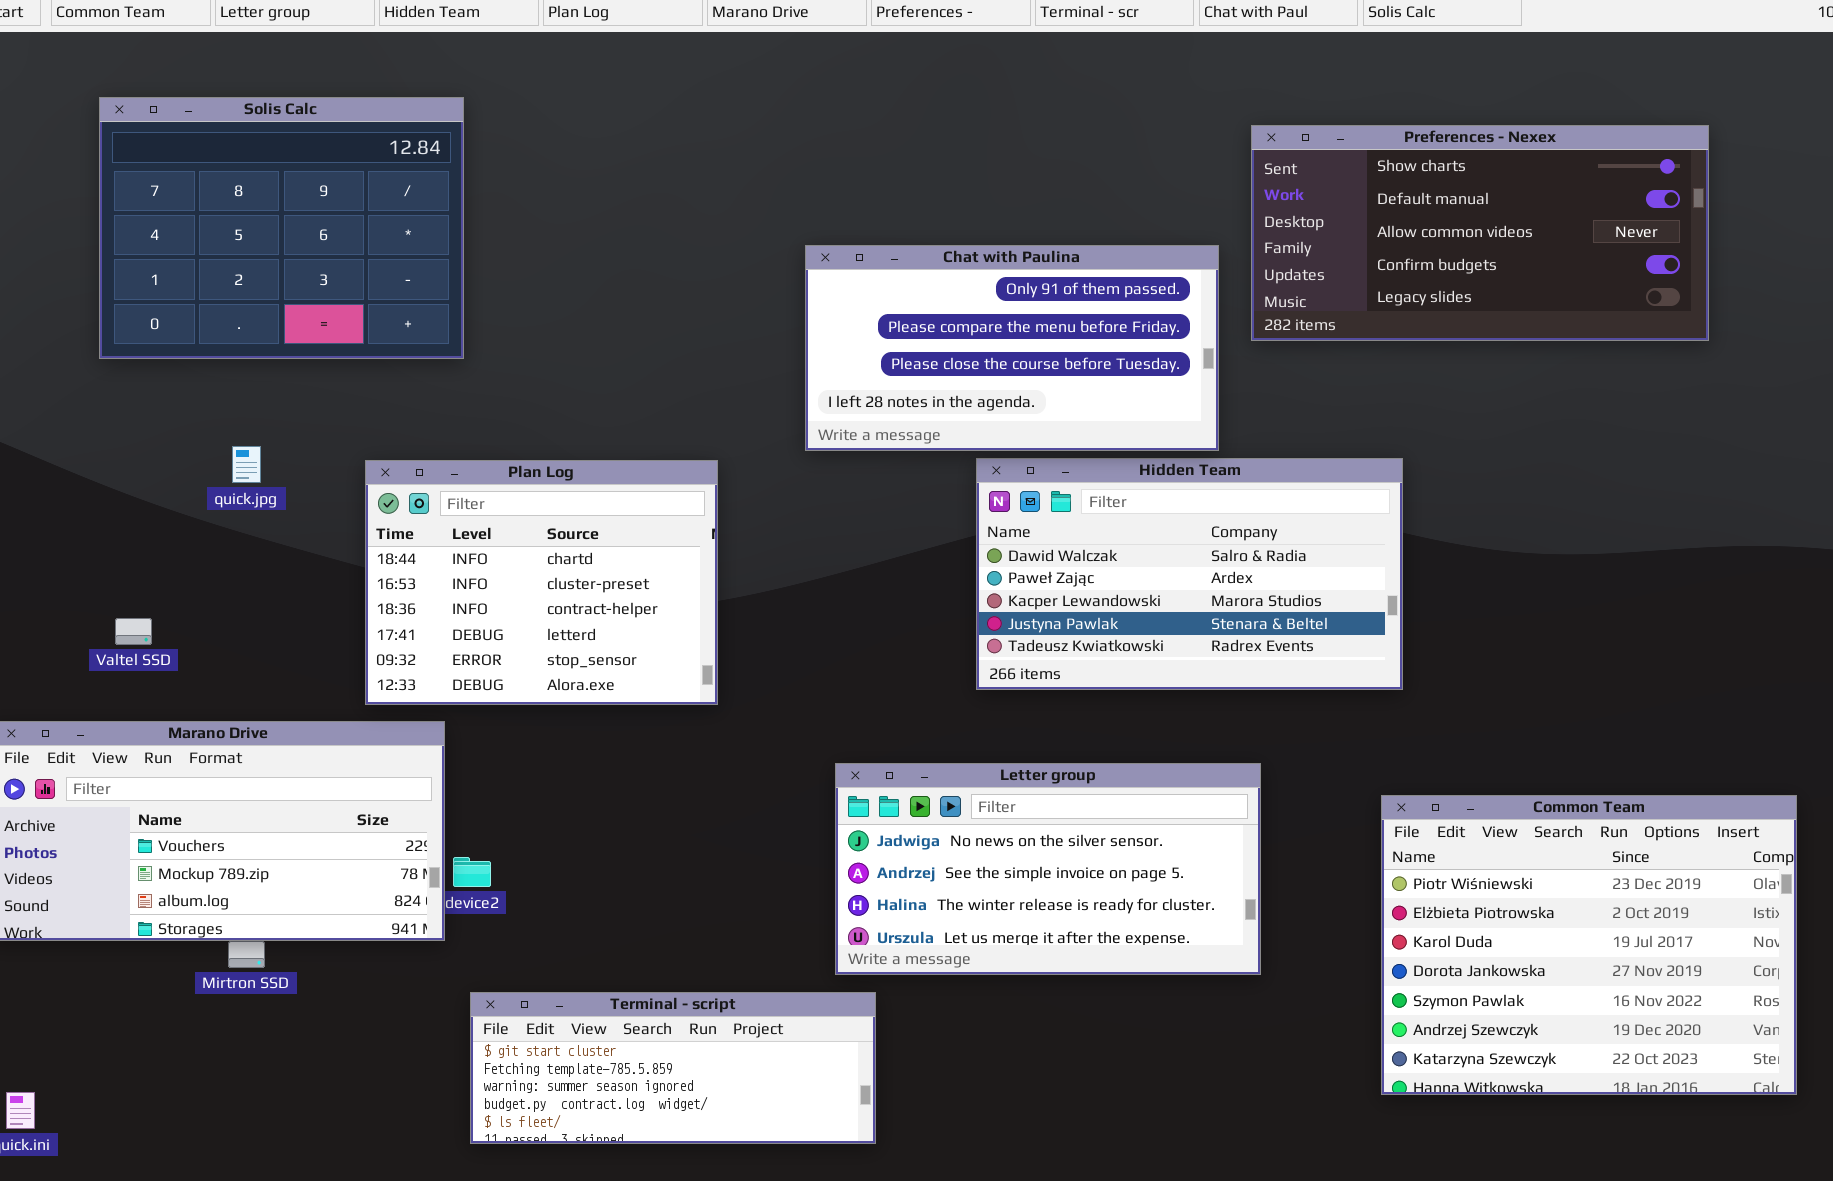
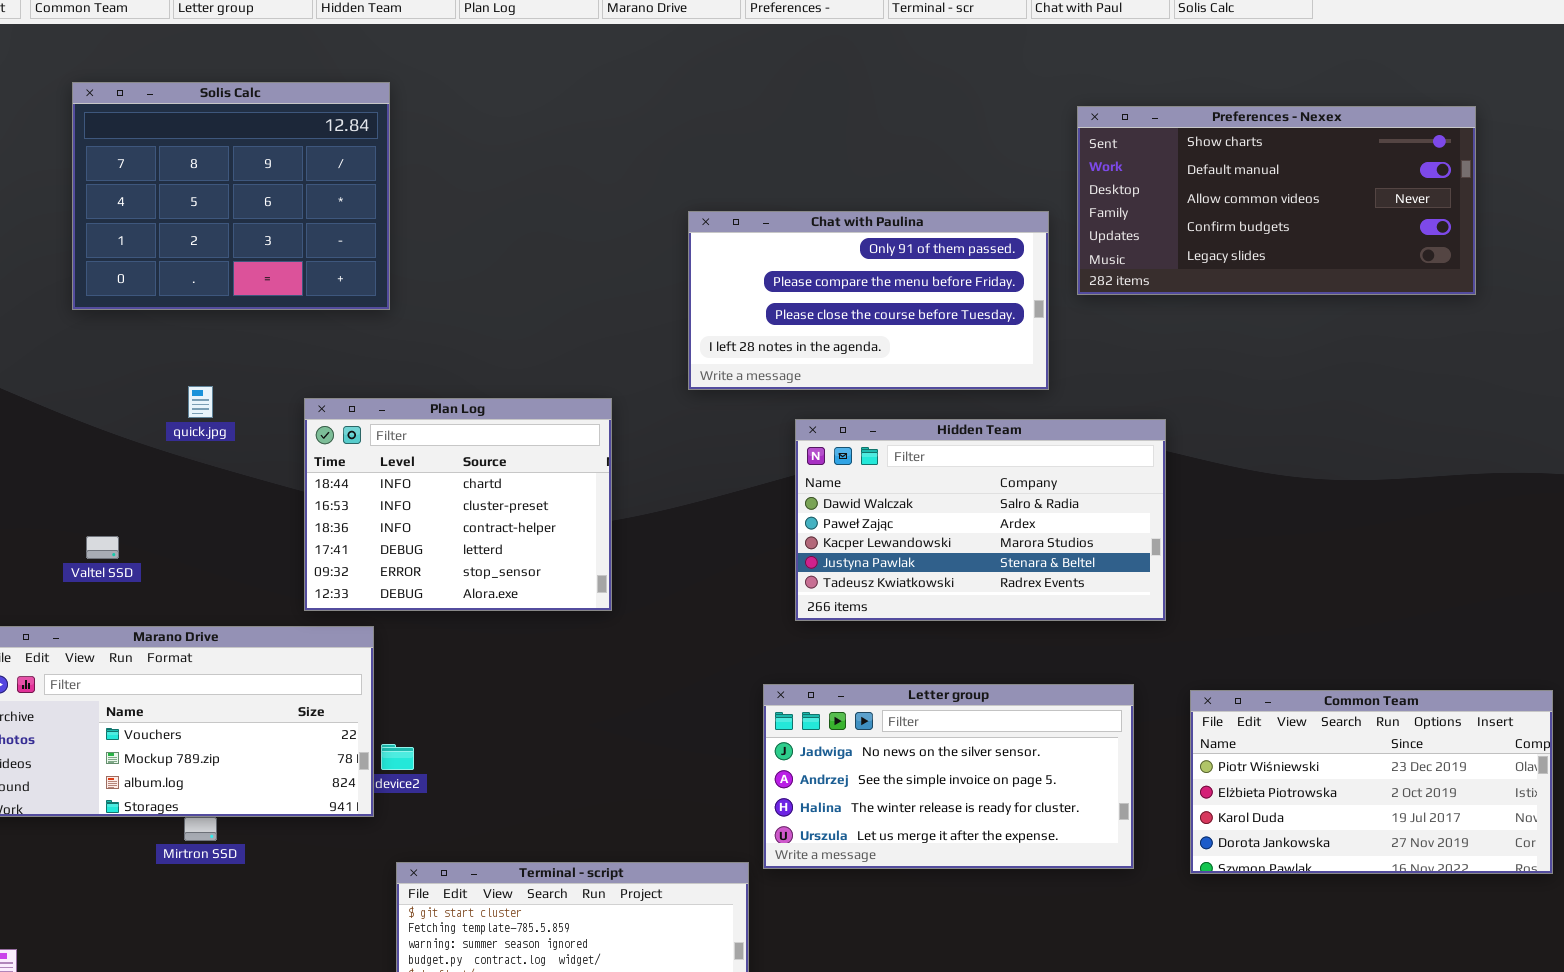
Hidden Team: [976,458,1403,690] -> [795,419,1166,621], moved
Letter group: [835,763,1261,975] -> [763,684,1134,869], moved
Common Team: [1381,795,1797,1095] -> [1190,690,1553,874], resized

